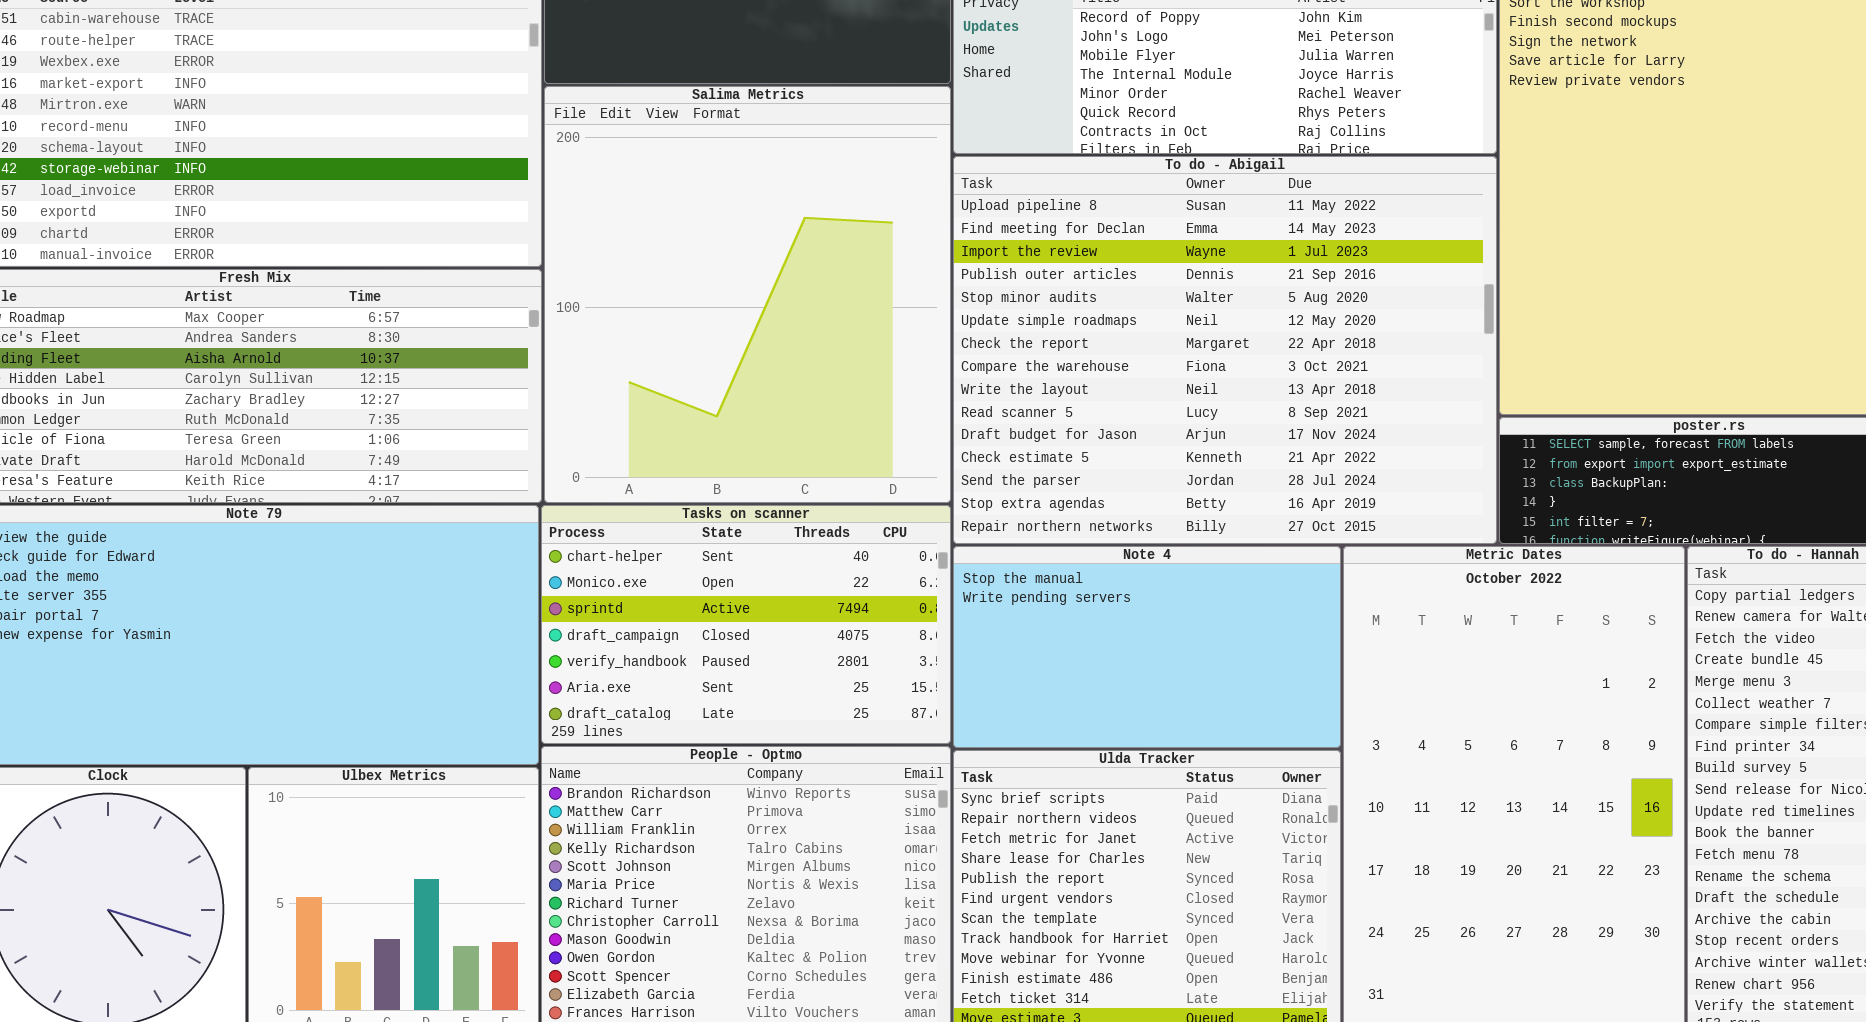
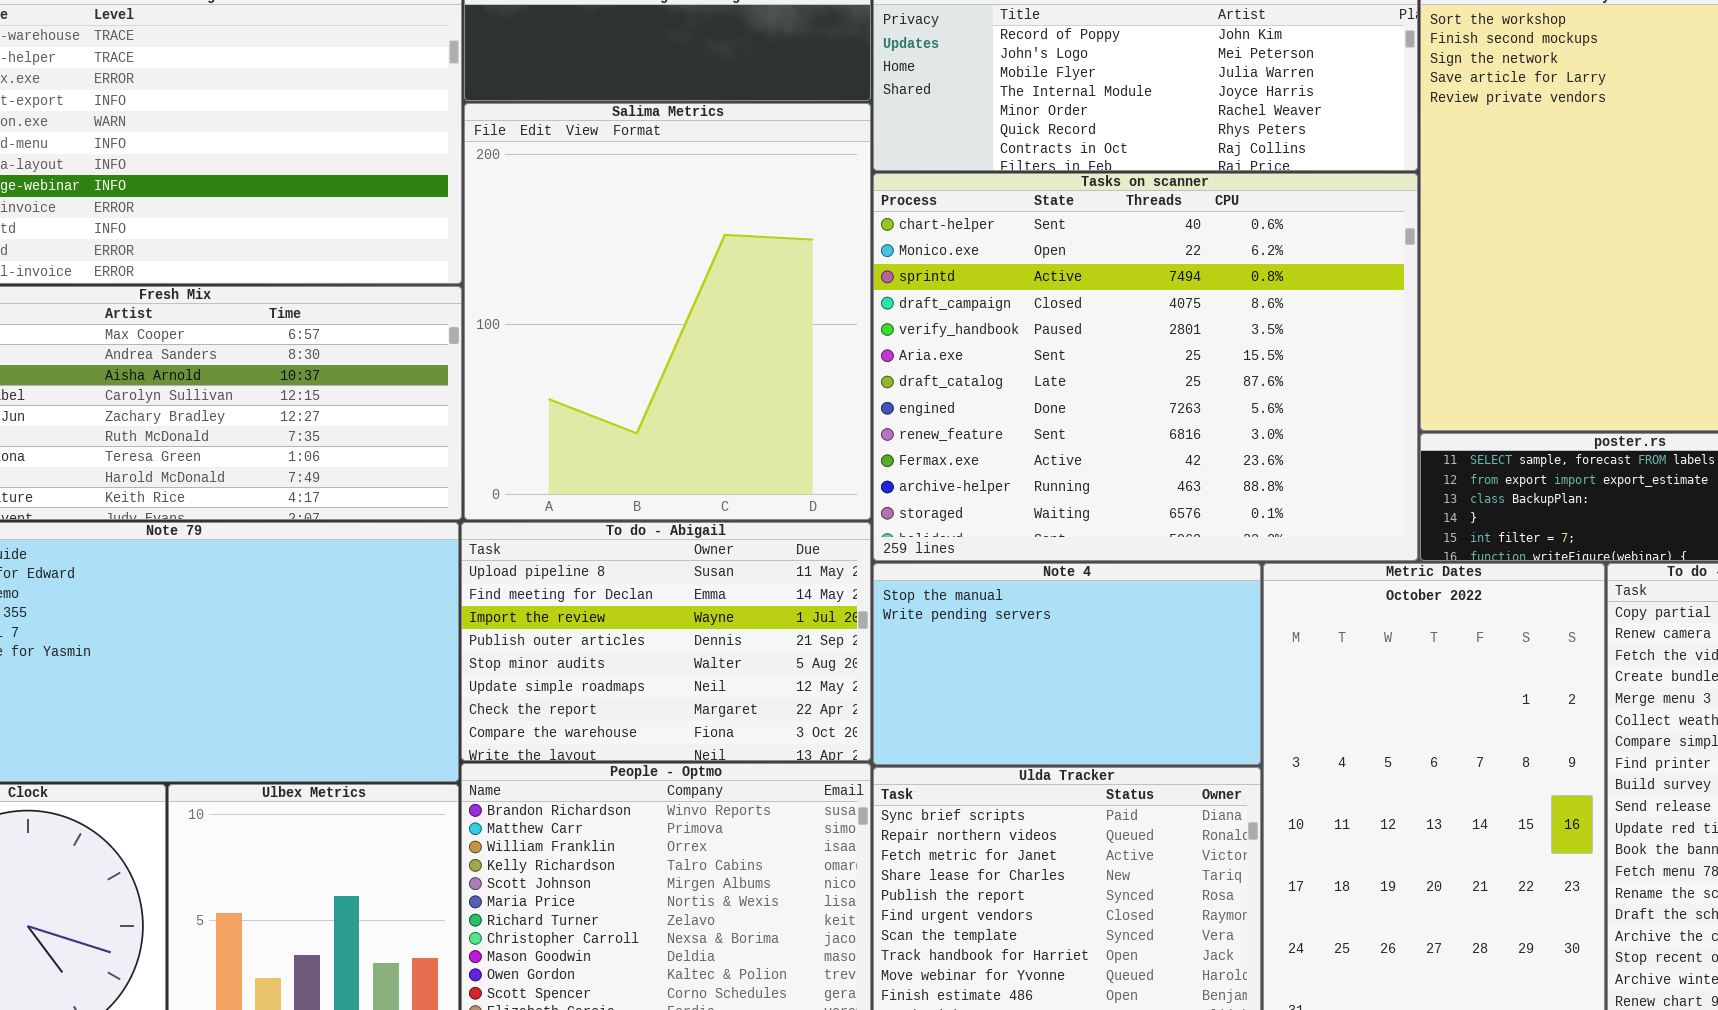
To do - Abigail: [953,156,1497,544] -> [461,522,871,761], moved, resized
Tasks on scanner: [541,505,951,744] -> [873,173,1418,561], moved, resized

